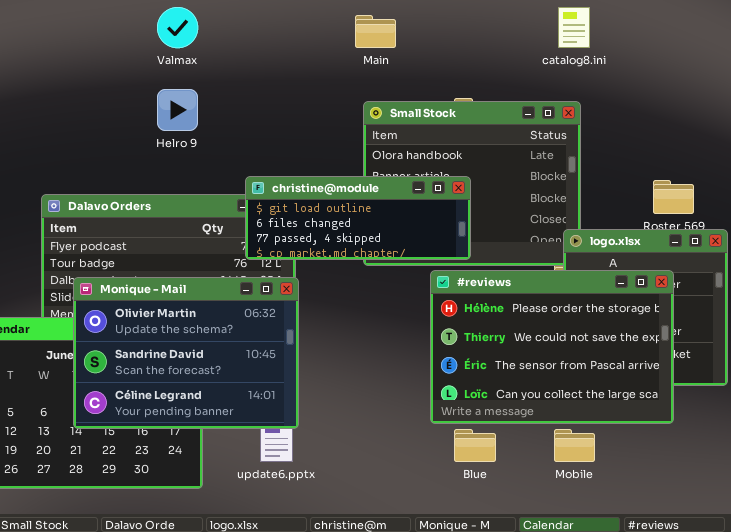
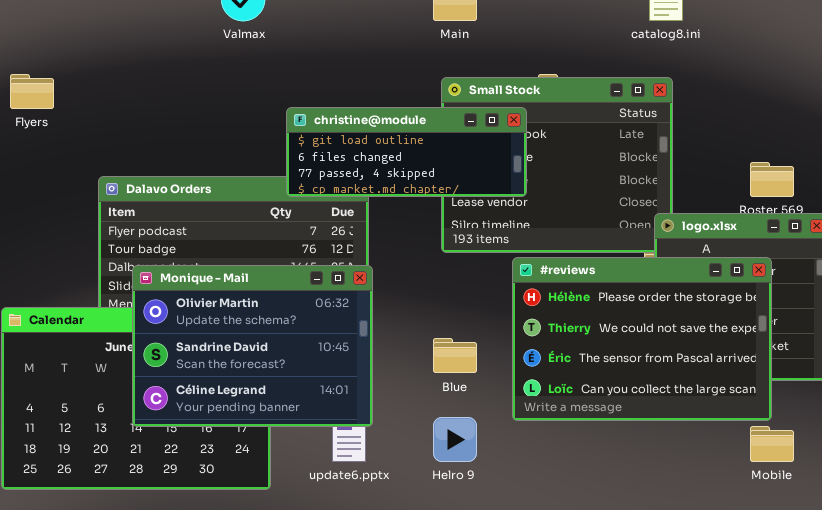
Helro 9: [157,89,198,131] -> [433,417,477,462], moved
christine@module: [245,176,471,260] -> [286,107,527,197], moved
Blue: [454,429,496,462] -> [433,338,477,373], moved
Mobile: [554,429,595,462] -> [750,426,794,462], moved

